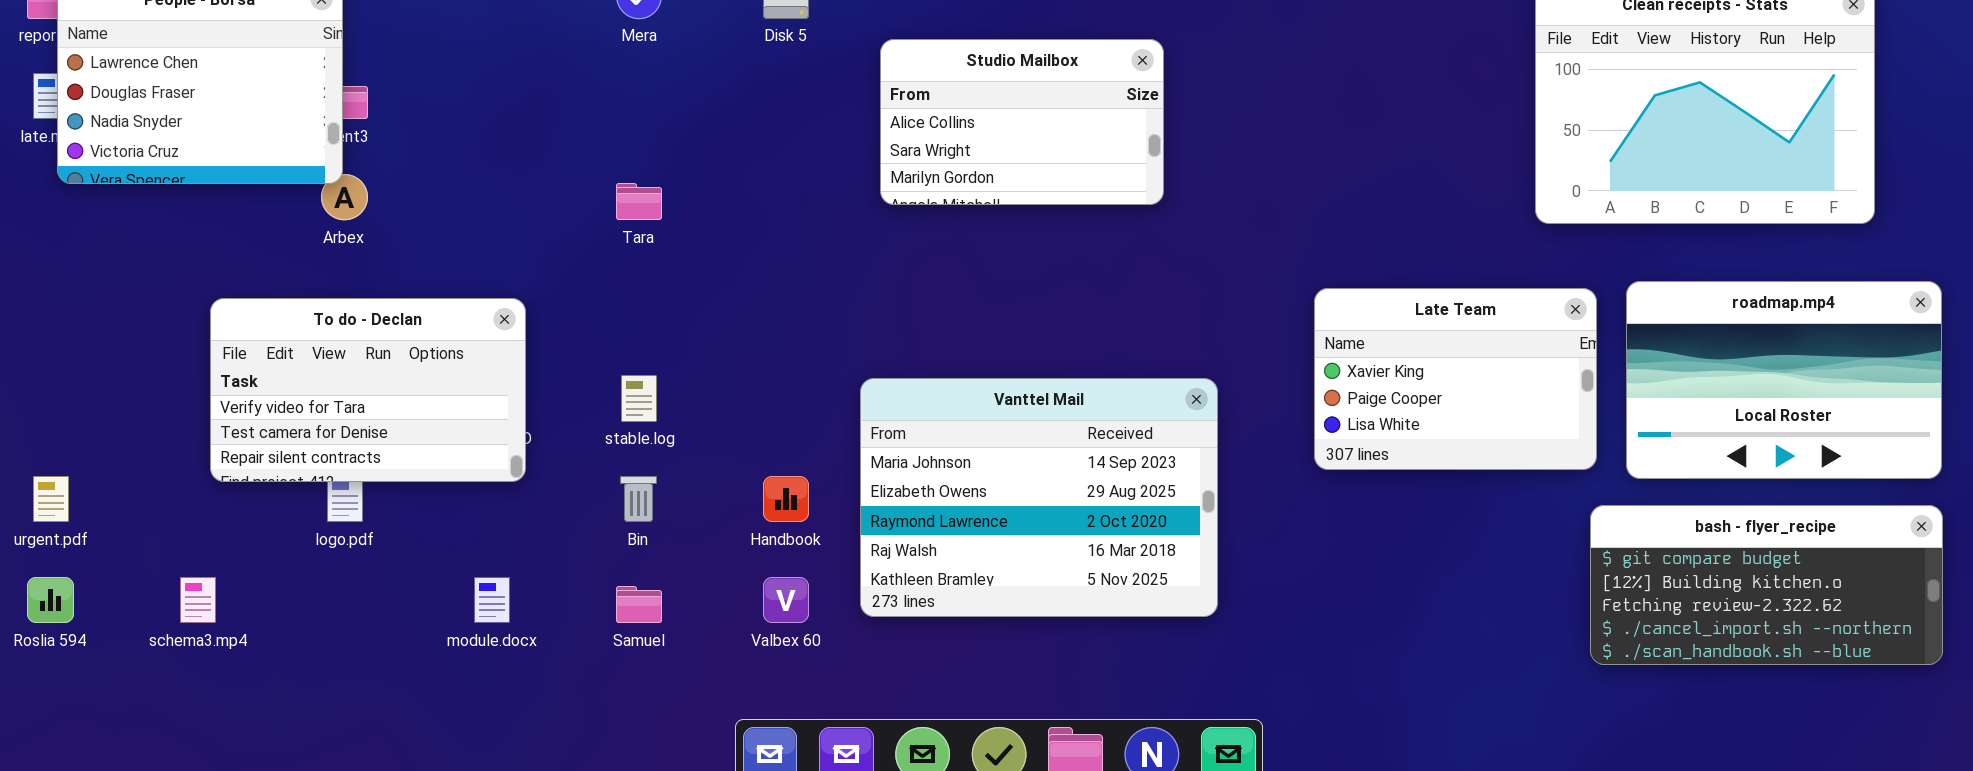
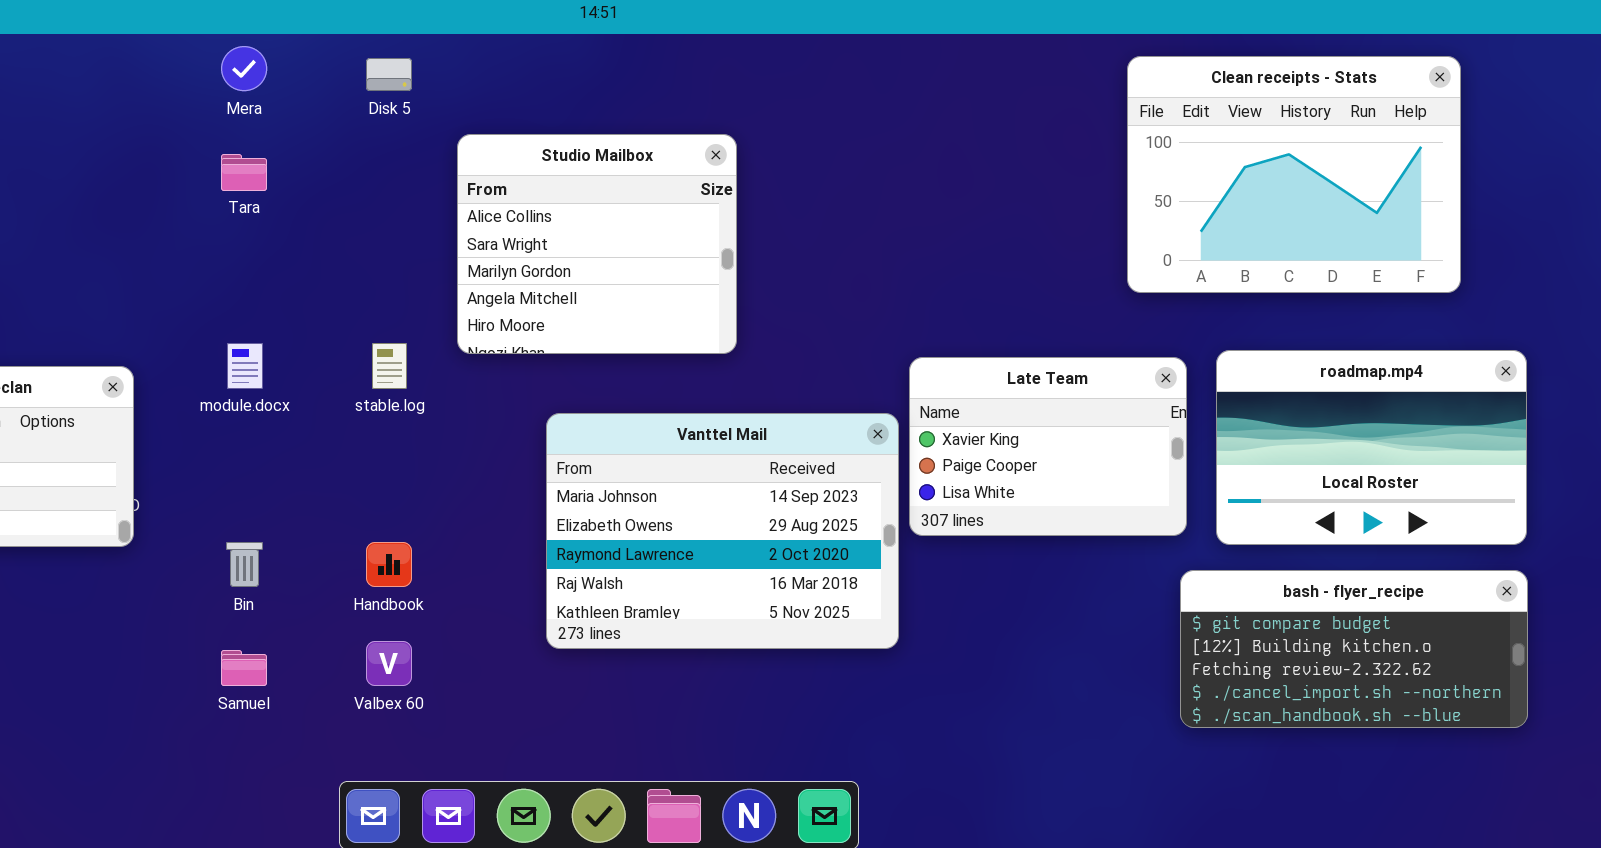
Studio Mailbox: [880,39,1164,205] -> [457,134,737,354], moved, resized
Tara: [616,183,662,220] -> [221,154,267,191], moved
stable.log: [621,375,657,422] -> [372,343,407,389], moved
Vanttel Mail: [860,378,1218,617] -> [546,413,899,649], moved
module.docx: [474,577,510,623] -> [227,343,263,389], moved

